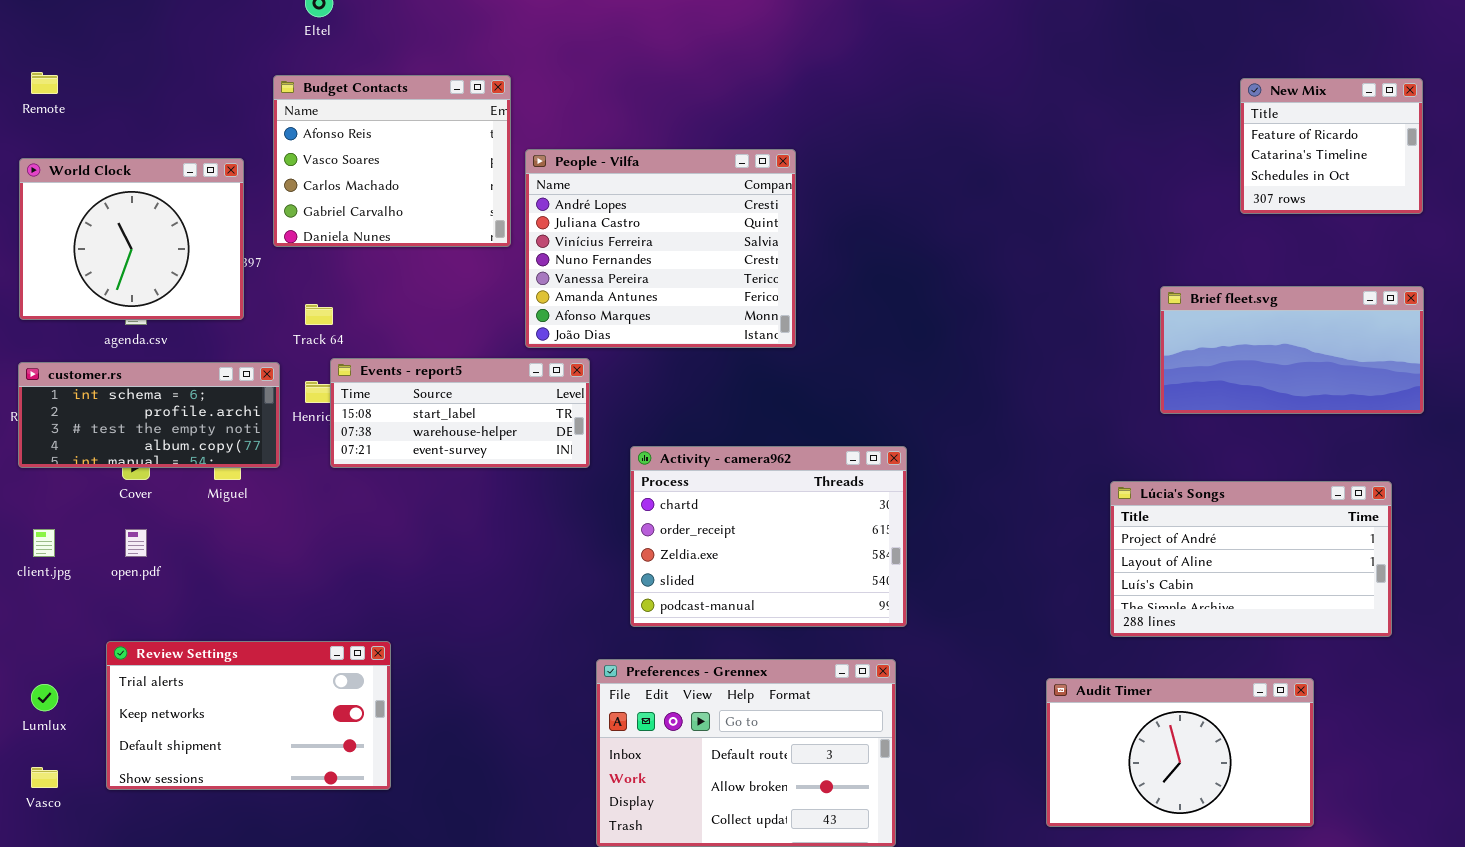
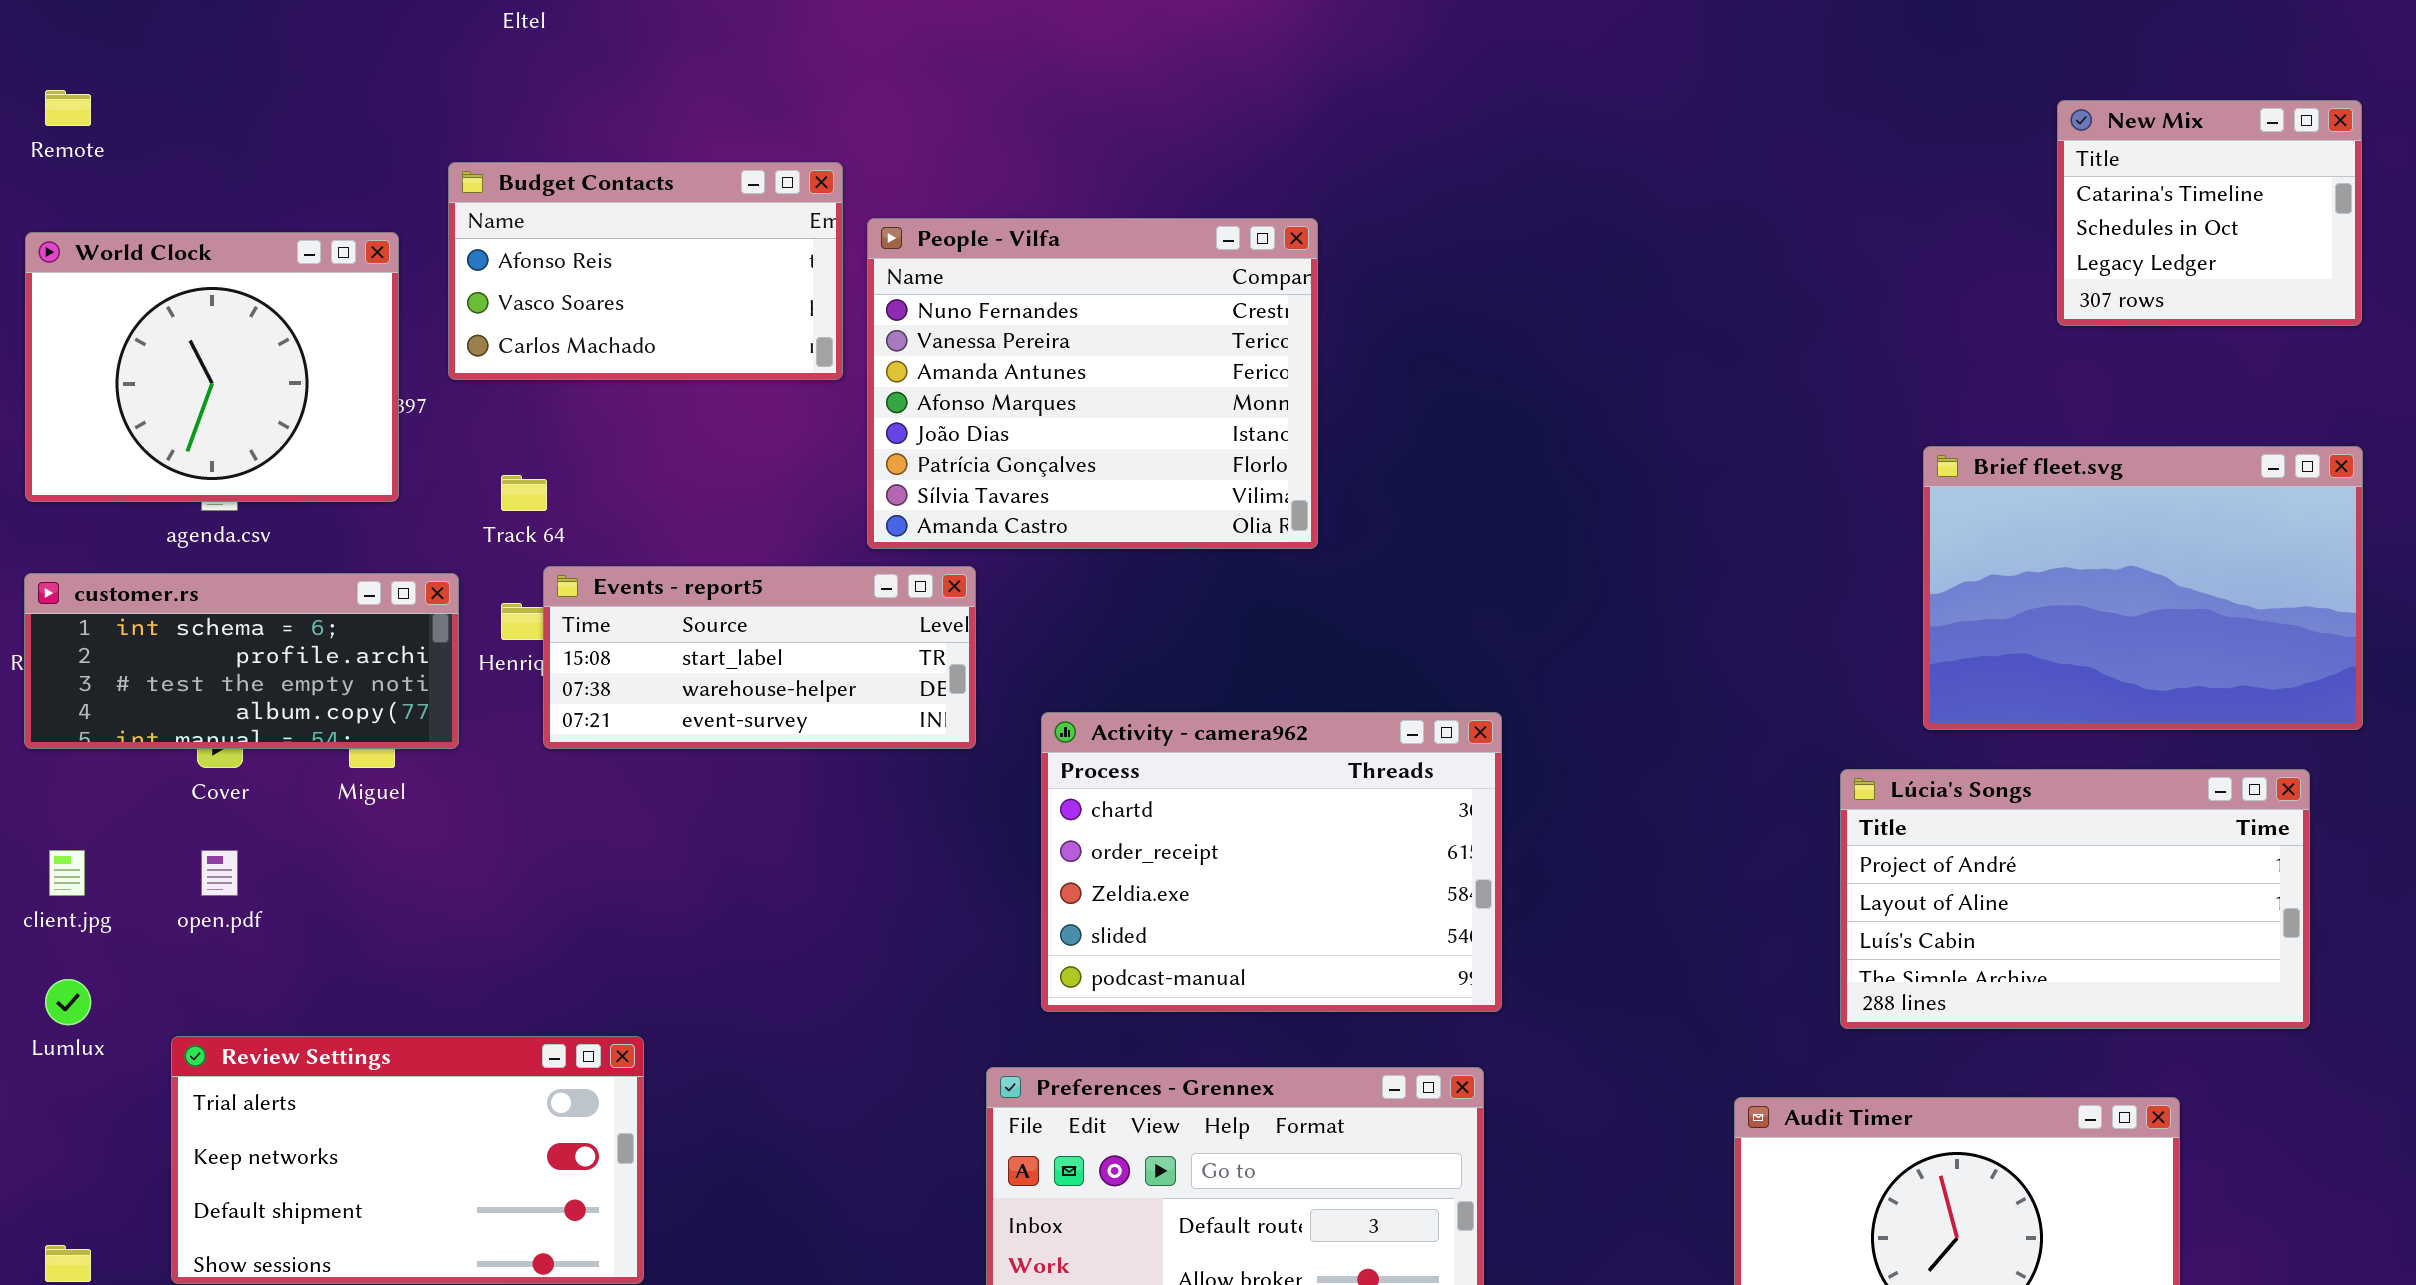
Budget Contacts: [273,75,511,247] -> [448,162,843,380], resized
New Mix: [1240,78,1423,214] -> [2057,100,2362,326], scrolled down 1 row
People - Vilfa: [525,149,796,348] -> [867,218,1318,549], scrolled down 3 rows
Brief fleet.svg: [1160,286,1424,414] -> [1923,446,2363,730], resized
Lumlux: [31,684,58,711] -> [45,979,91,1025], moved

